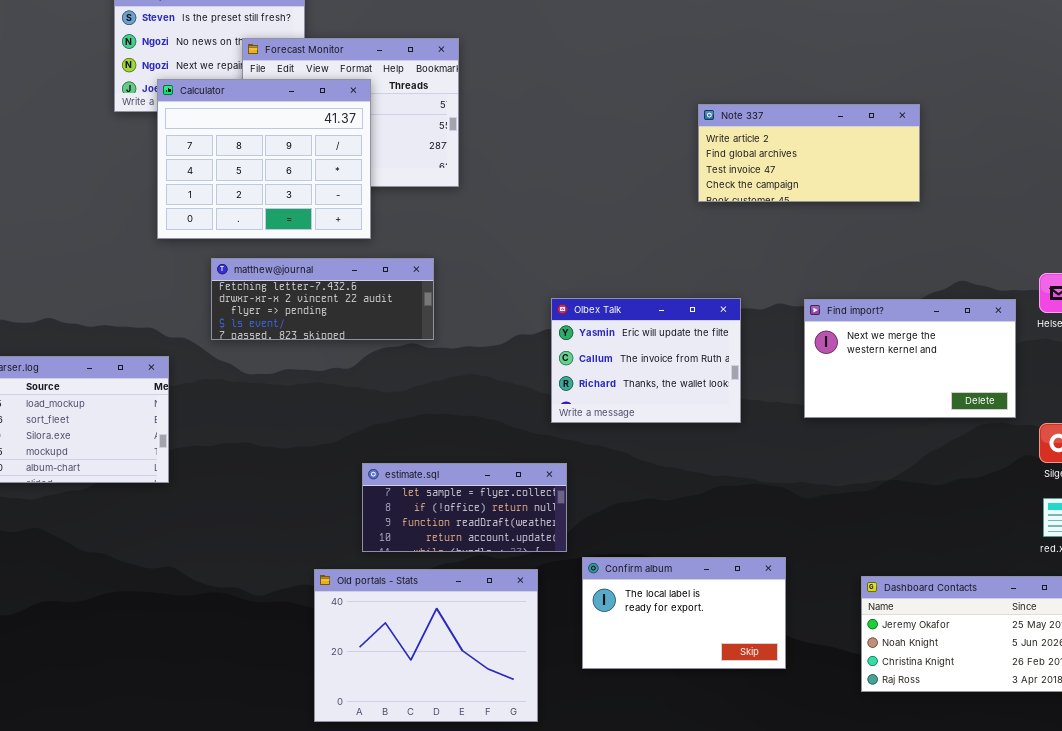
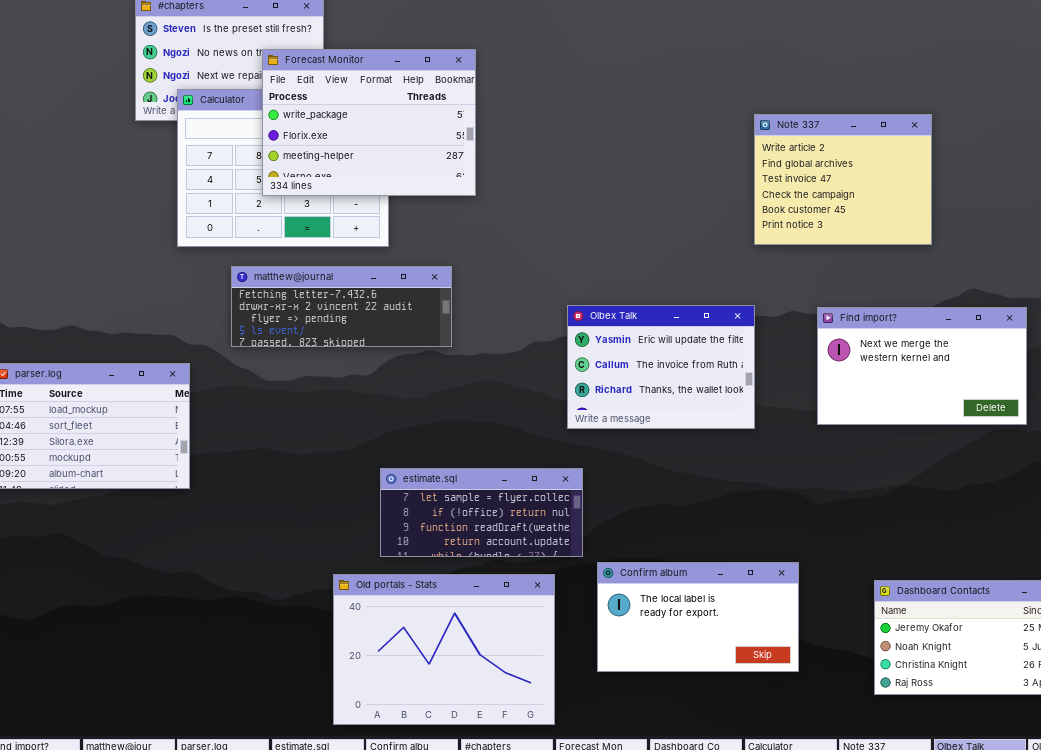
Forecast Monitor: [242,38,459,187] -> [262,49,476,196], raised
Note 337: [698,104,920,202] -> [754,114,932,245], resized

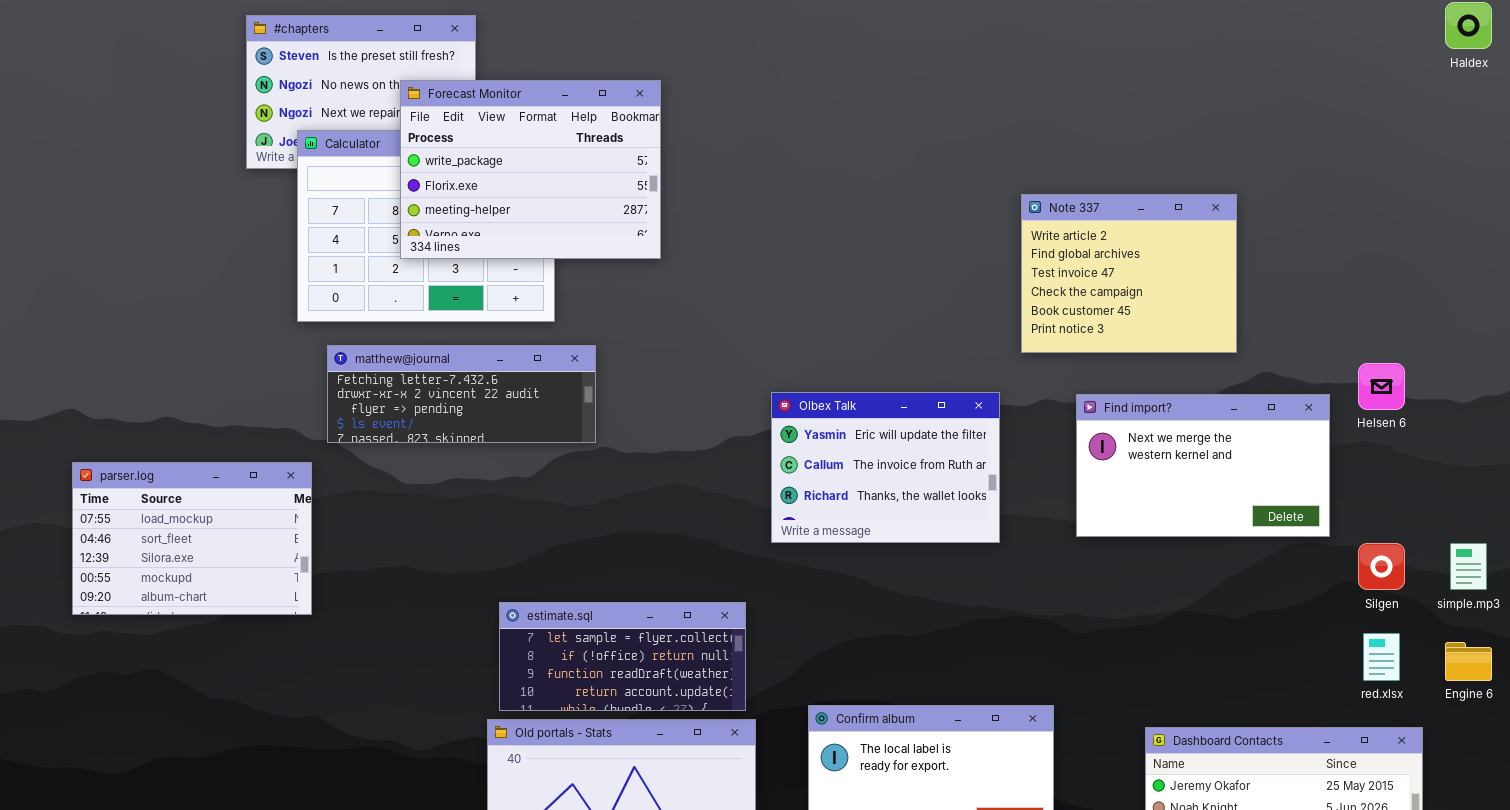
Note 337: [754,114,932,245] -> [1021,194,1237,353], moved
matthew@journal: [231,266,452,347] -> [327,345,596,443], moved
estimate.sql: [380,468,583,557] -> [499,602,746,711], moved

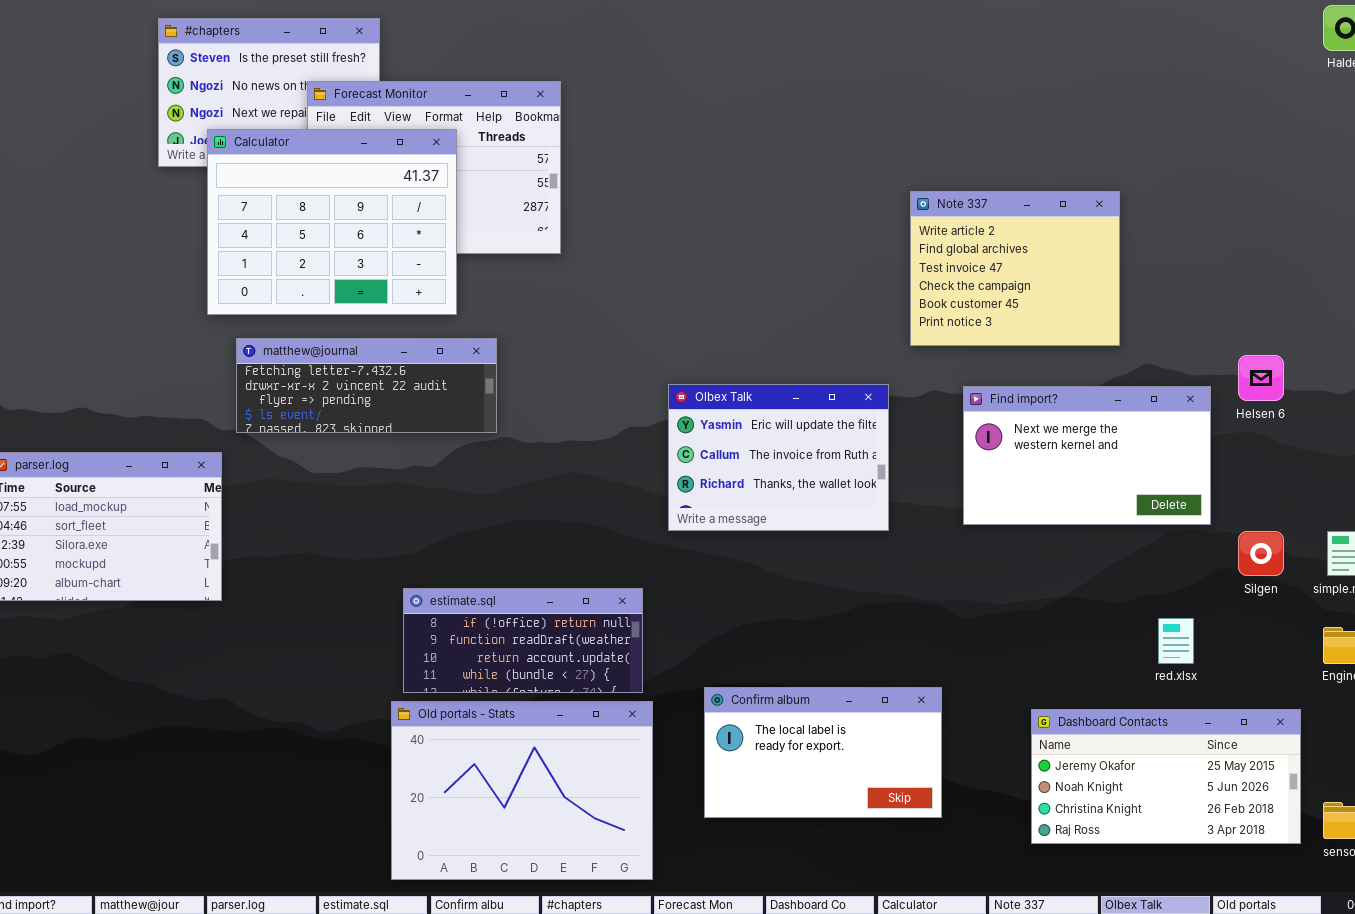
Calculator: [297,130,555,322] -> [207,129,457,315], raised
estimate.sql: [499,602,746,711] -> [403,588,643,693], scrolled down 1 row
red.xlsx: [1363,633,1400,681] -> [1158,618,1194,664], moved

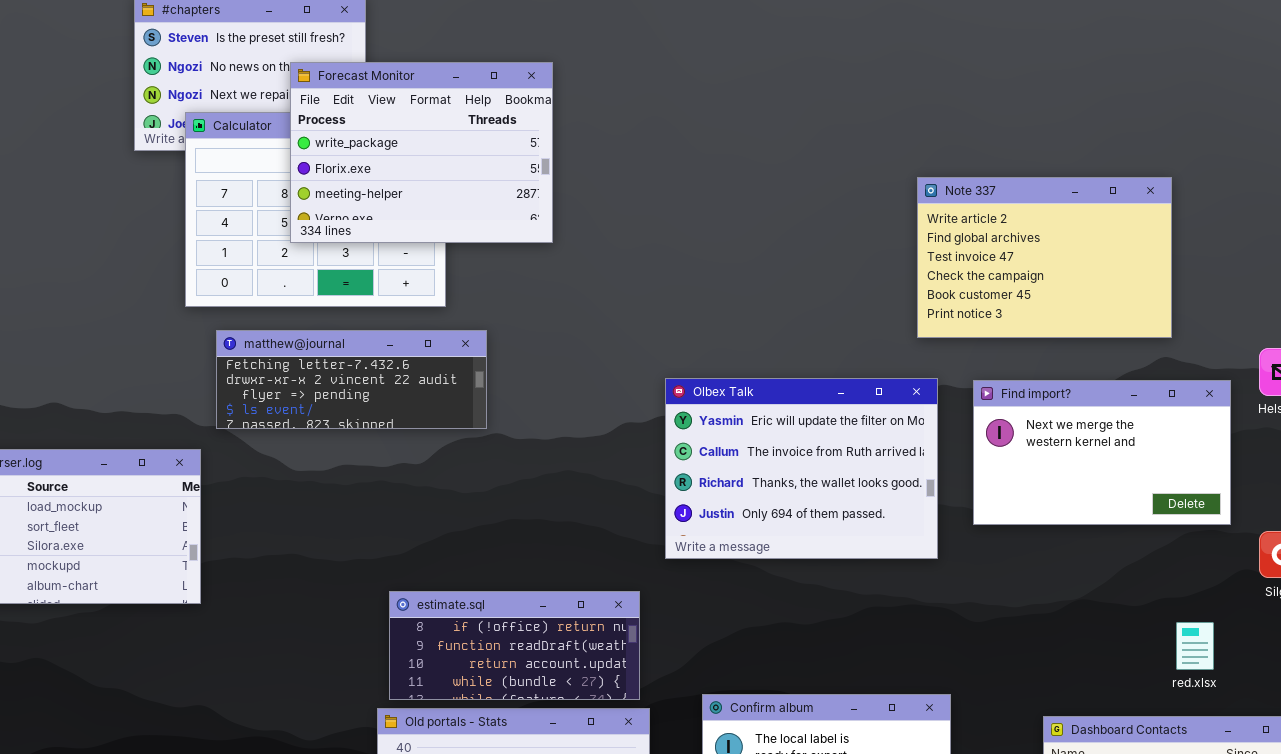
Forecast Monitor: [307,81,561,254] -> [290,62,553,243], raised
Note 337: [910,191,1120,346] -> [917,177,1172,338], resized
Olbex Talk: [668,384,889,531] -> [665,378,938,559], resized

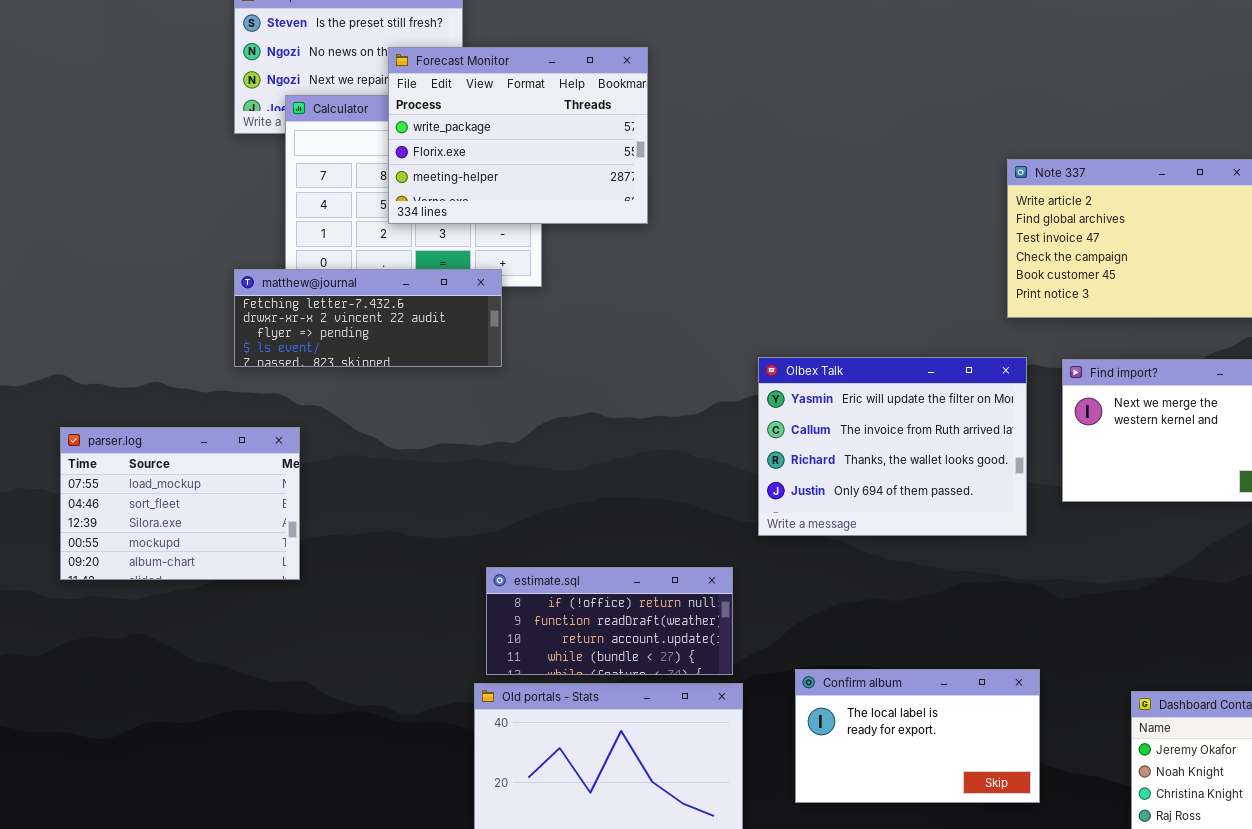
matthew@journal: [216,330,487,429] -> [234,269,502,367], moved

